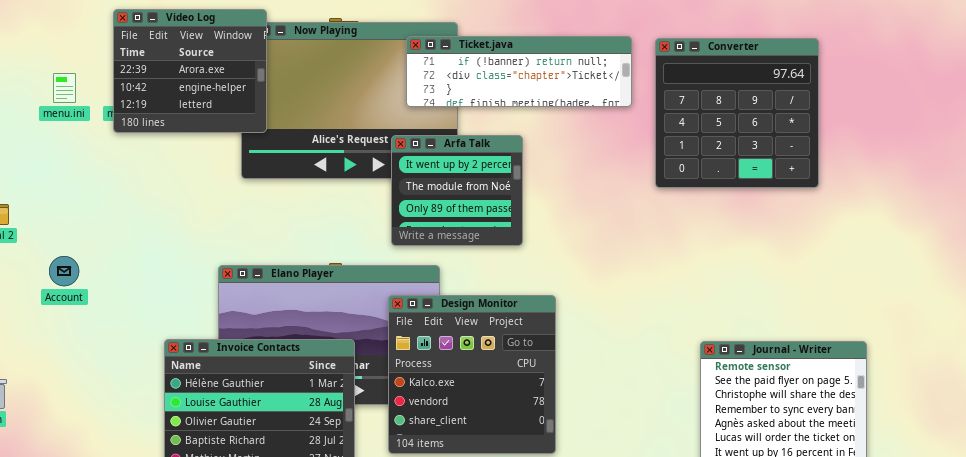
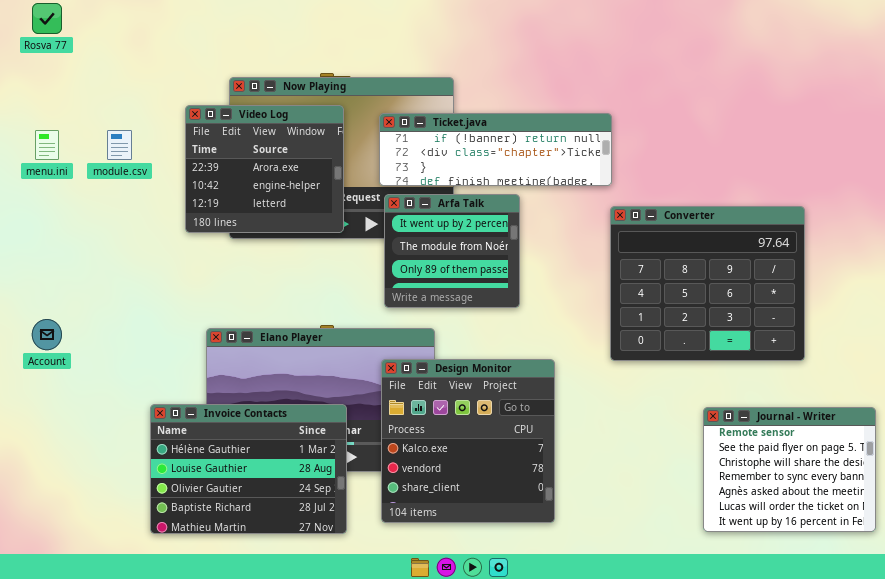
Video Log: [113,9,267,133] -> [185,105,344,233], moved
Ticket.java: [406,36,632,107] -> [379,113,612,186], moved
Converter: [655,38,819,188] -> [610,206,805,361], moved, resized

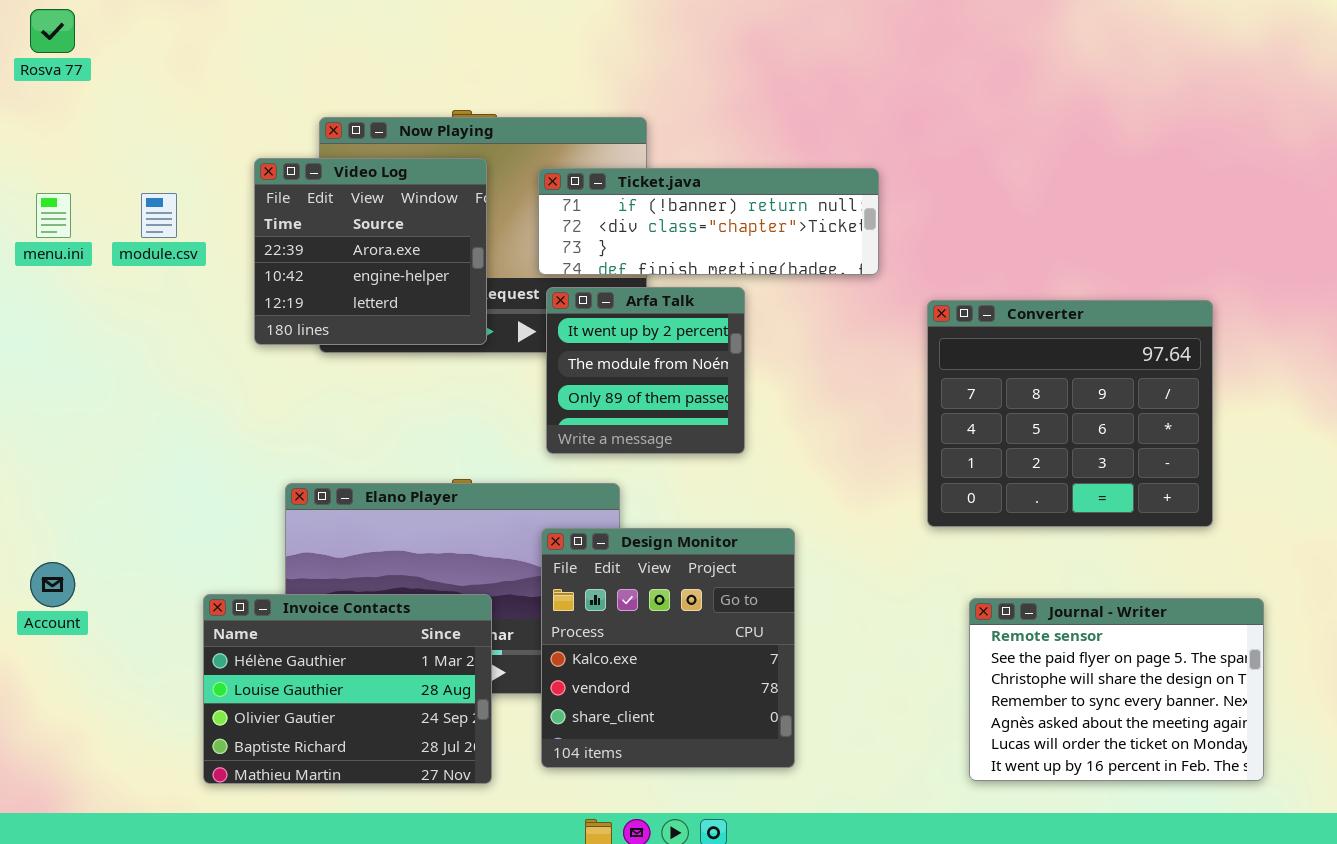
Converter: [610,206,805,361] -> [927,300,1213,527], moved
Account: [32,319,62,350] -> [30,562,75,607], moved
Journal - Writer: [703,407,876,532] -> [969,598,1264,781], resized

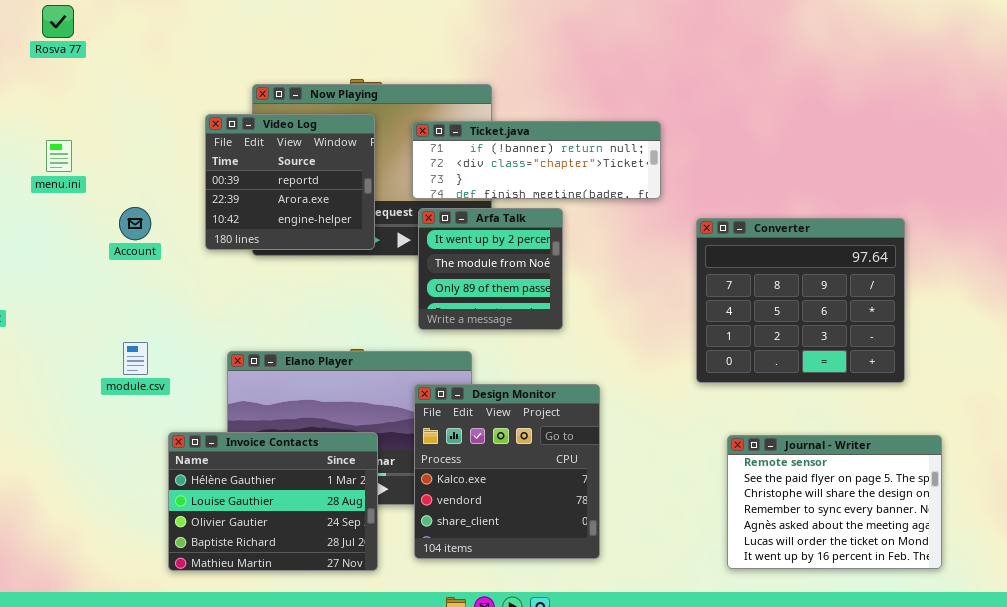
Video Log: [254,158,487,345] -> [205,114,375,250], scrolled up 1 row
module.csv: [141,193,177,238] -> [123,342,148,375], moved
Account: [30,562,75,607] -> [119,207,151,240], moved

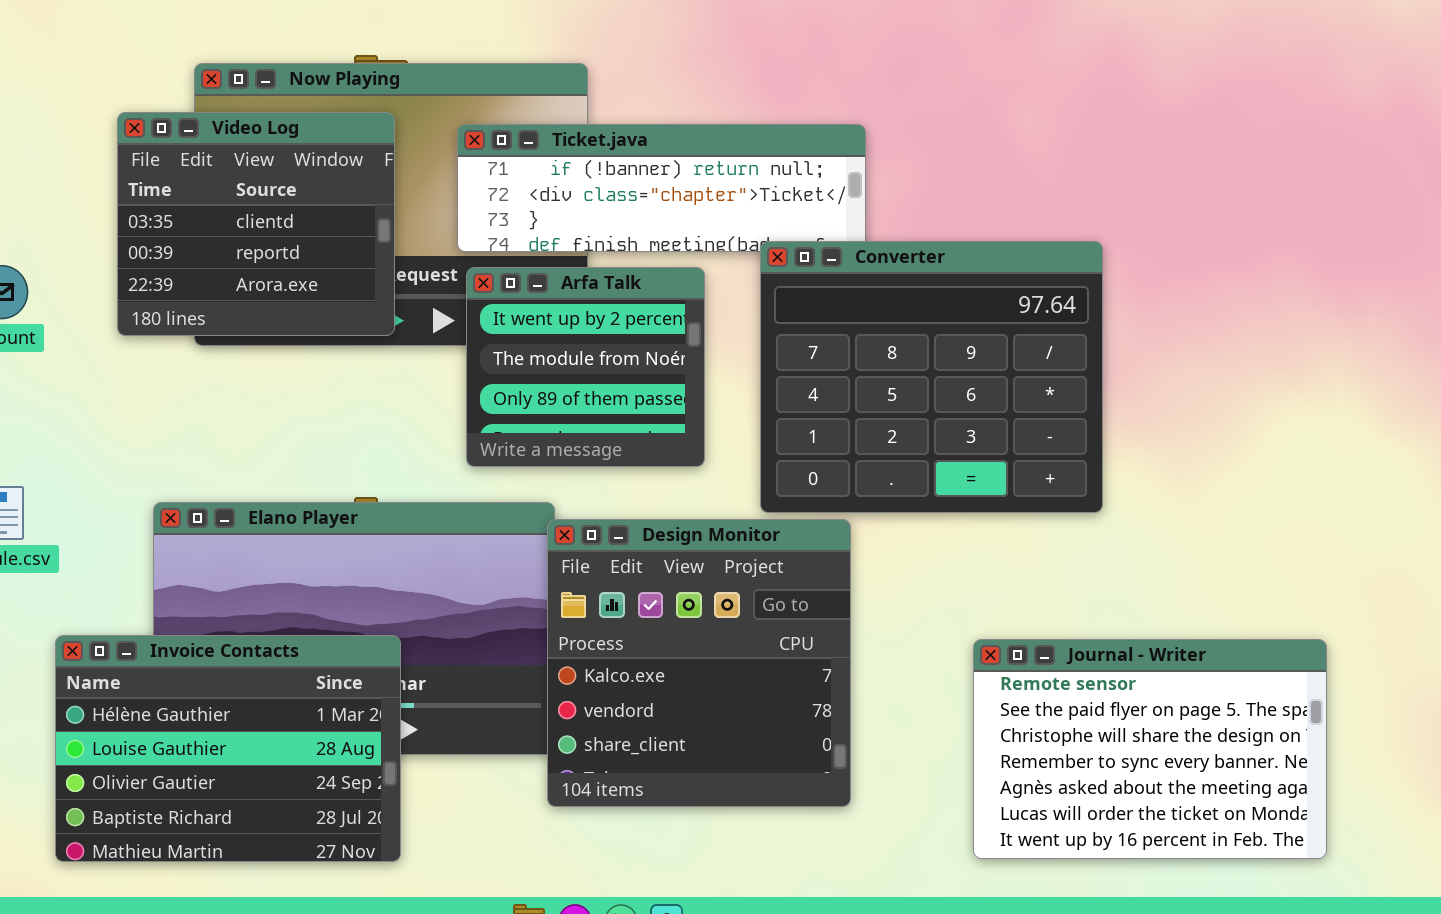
Video Log: [205,114,375,250] -> [117,112,395,336], scrolled up 1 row
Converter: [696,218,905,383] -> [760,241,1103,513], moved
Design Monitor: [414,384,600,559] -> [547,519,851,807], moved

